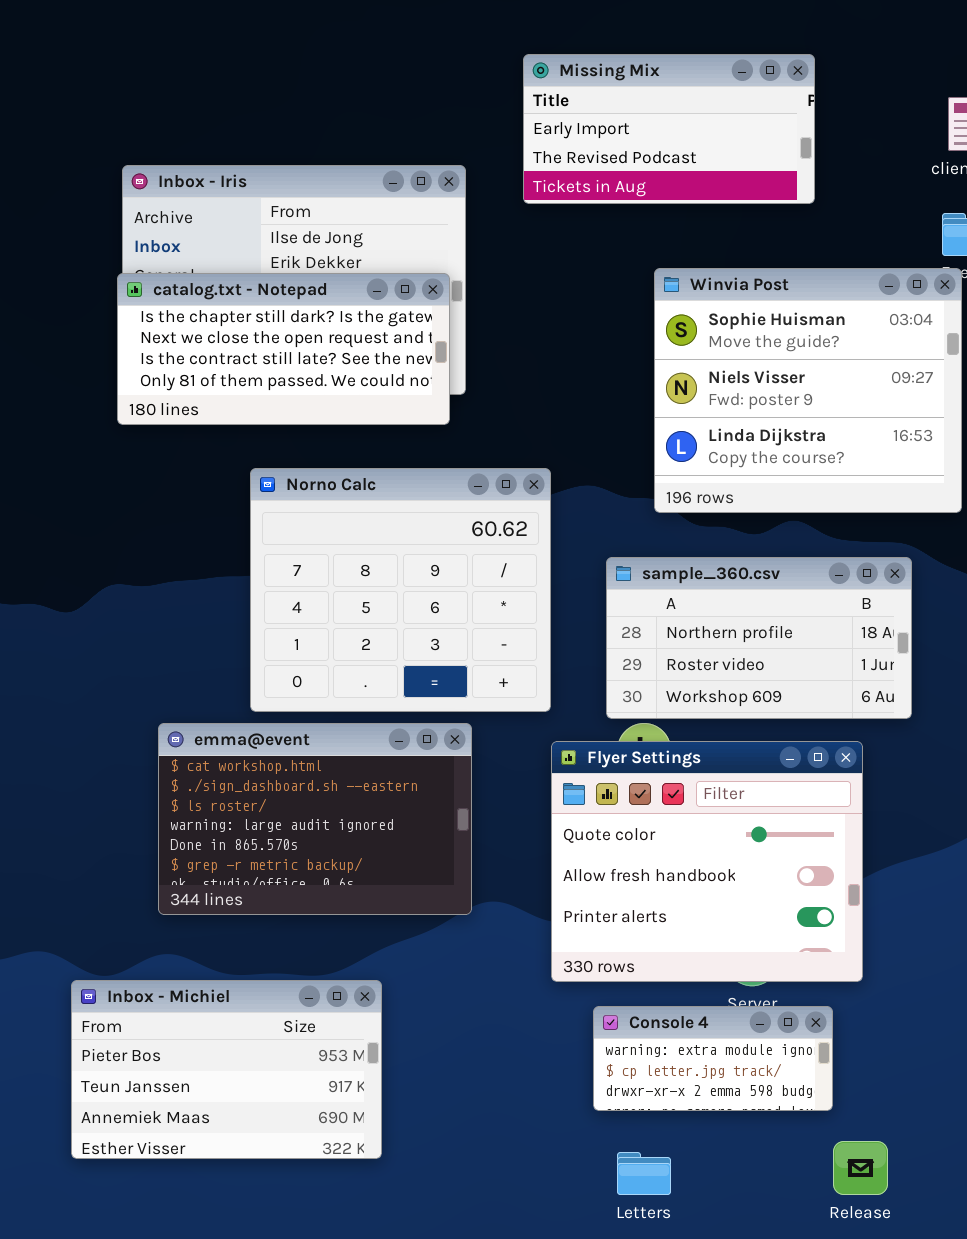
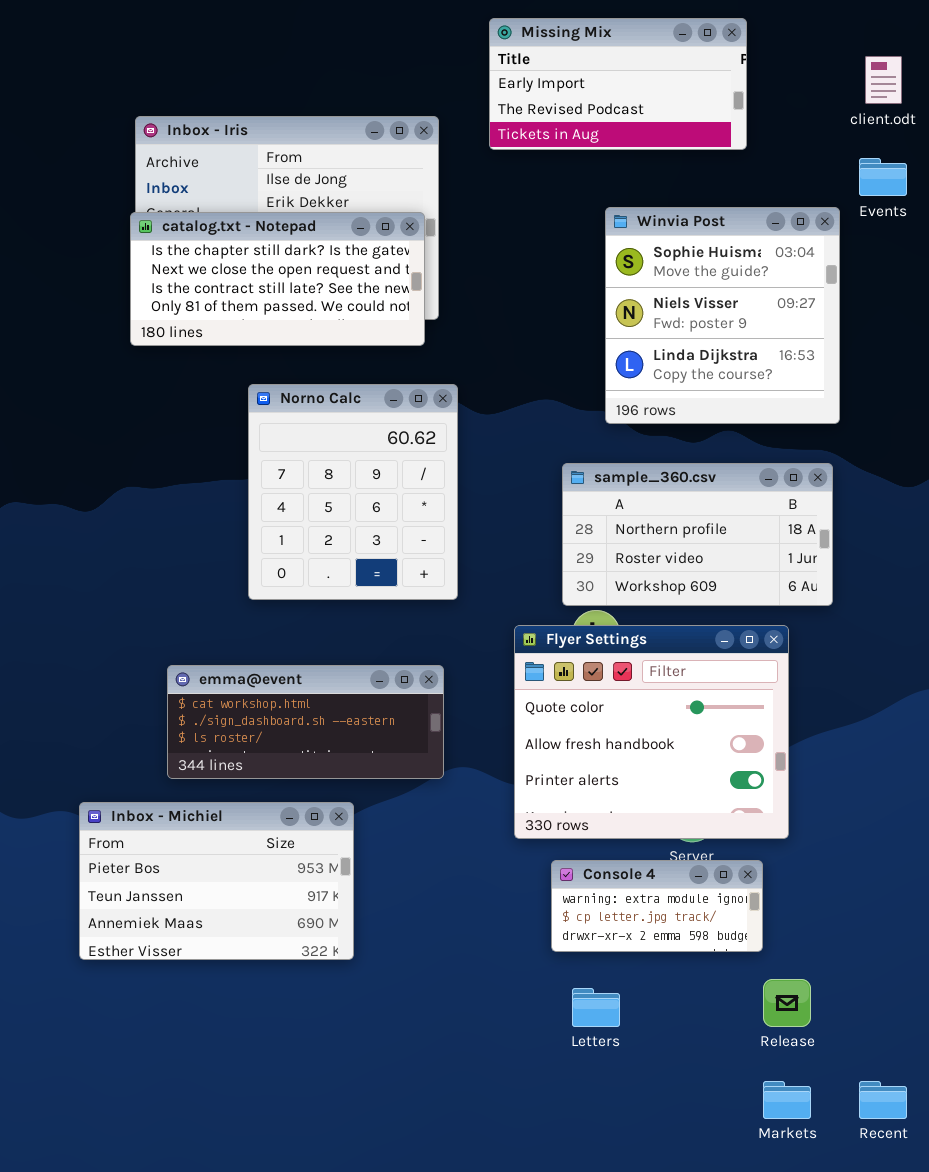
Winvia Post: [654,268,962,513] -> [605,207,840,424], resized
Norno Calc: [250,468,551,712] -> [248,384,458,600], resized
emma@event: [158,723,472,915] -> [167,665,444,779], resized
Inbox - Michiel: [71,980,382,1159] -> [79,802,354,960], moved

